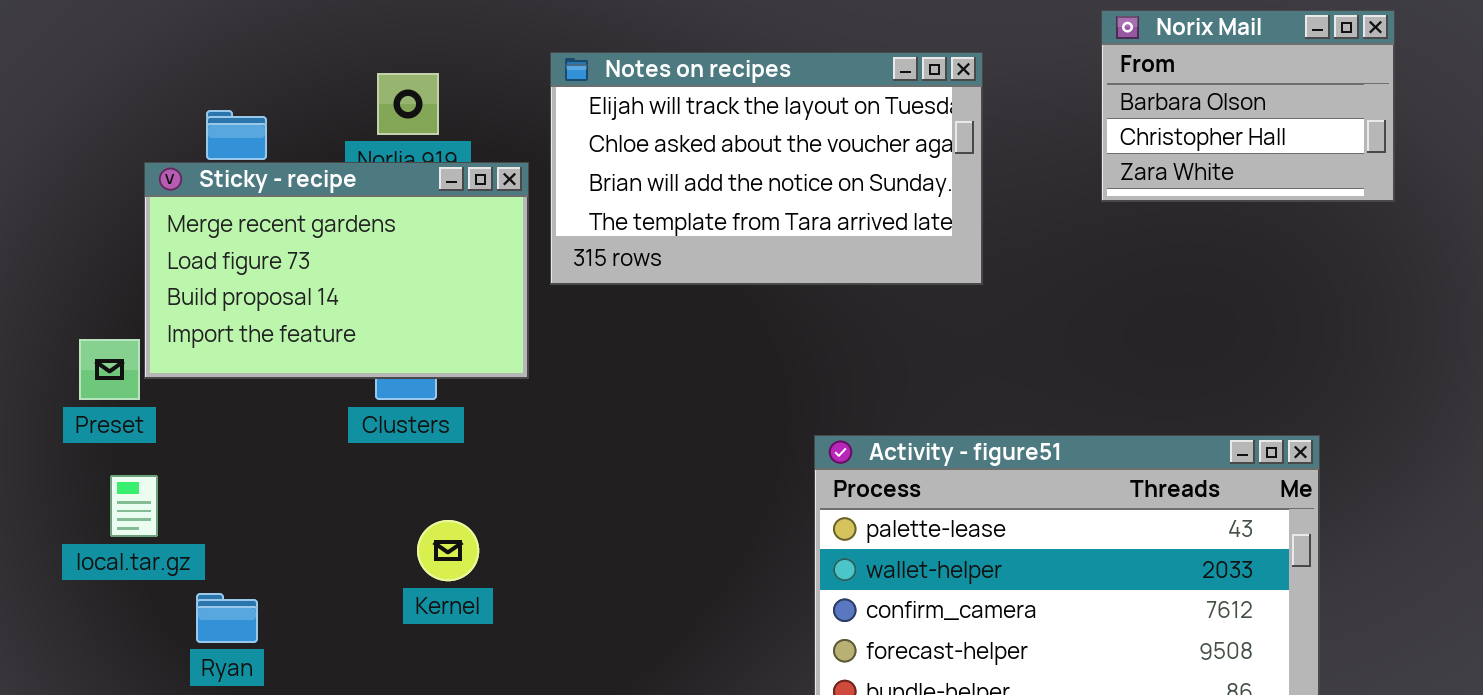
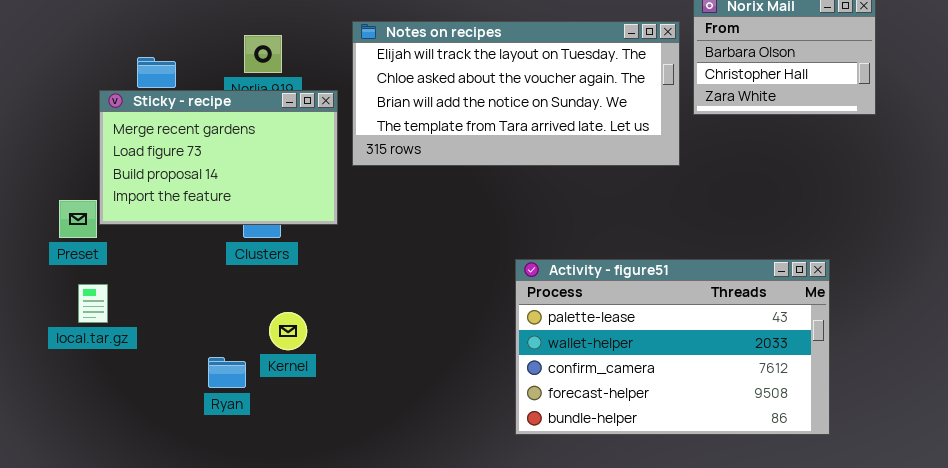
Notes on recipes: [550,52,983,285] -> [352,21,680,166], resized
Ryan: [196,593,258,643] -> [208,357,246,388], moved

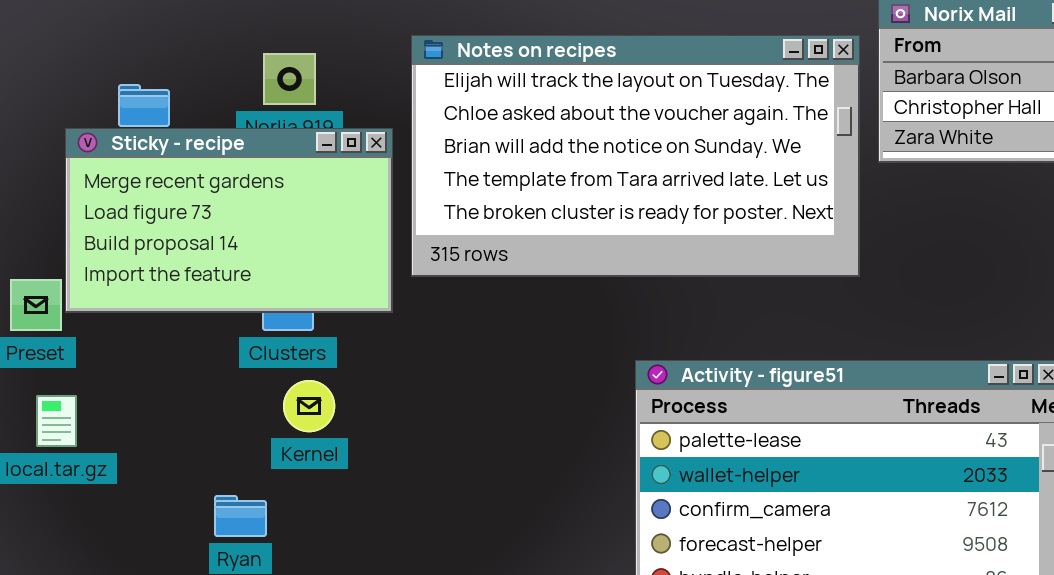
Notes on recipes: [352,21,680,166] -> [411,35,860,277], resized
Kernel: [269,312,307,350] -> [283,380,335,432], moved

